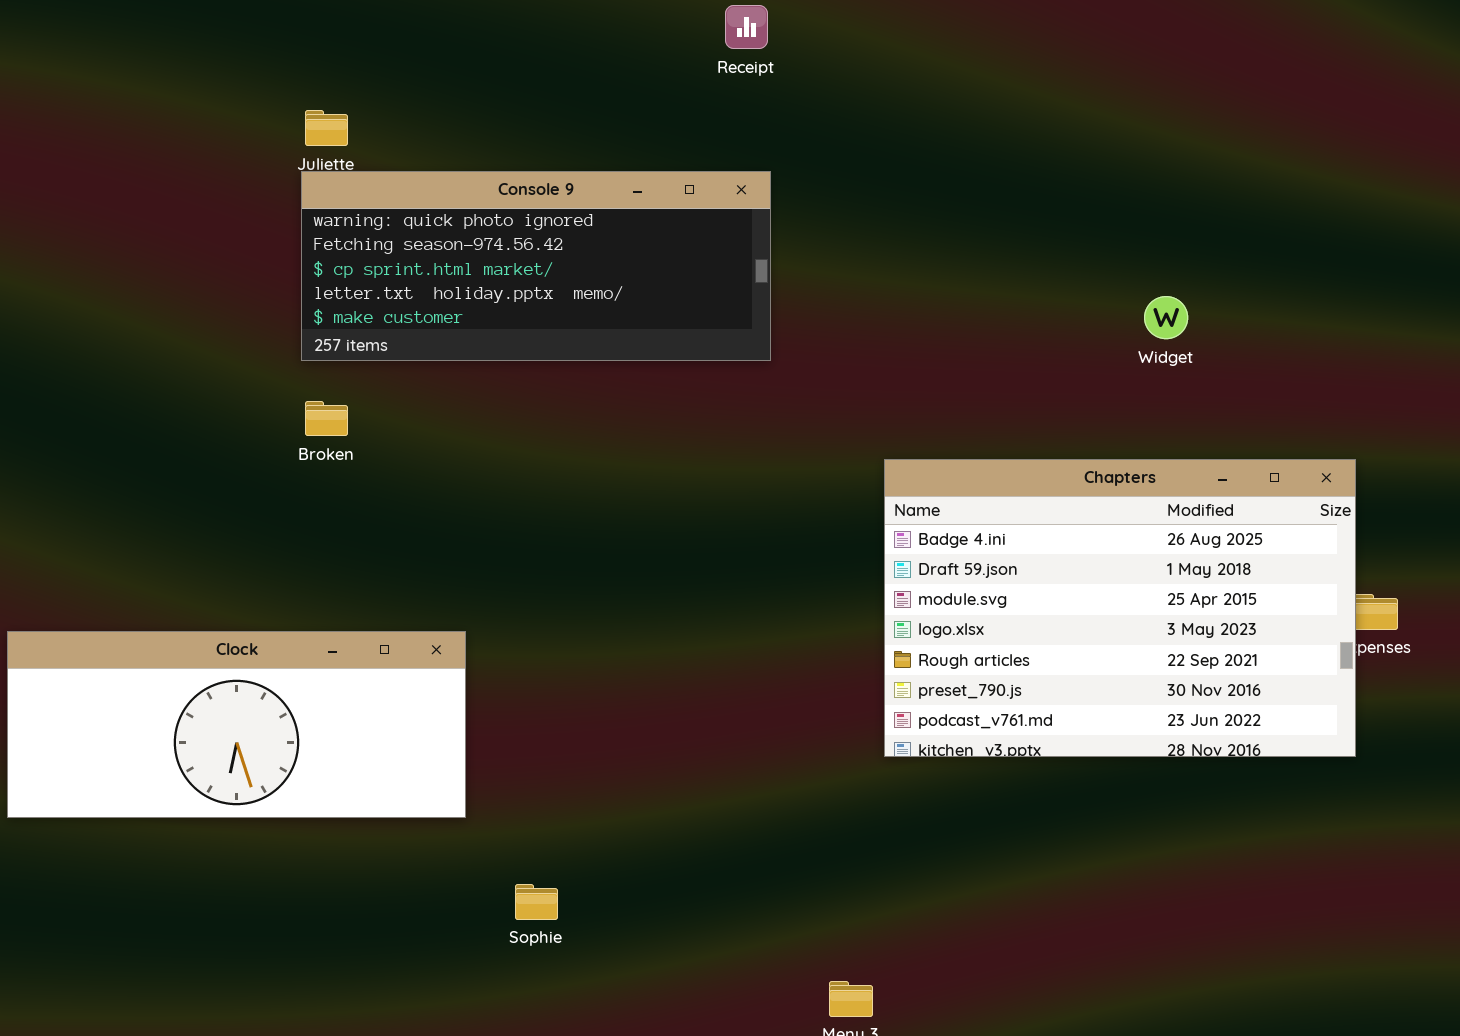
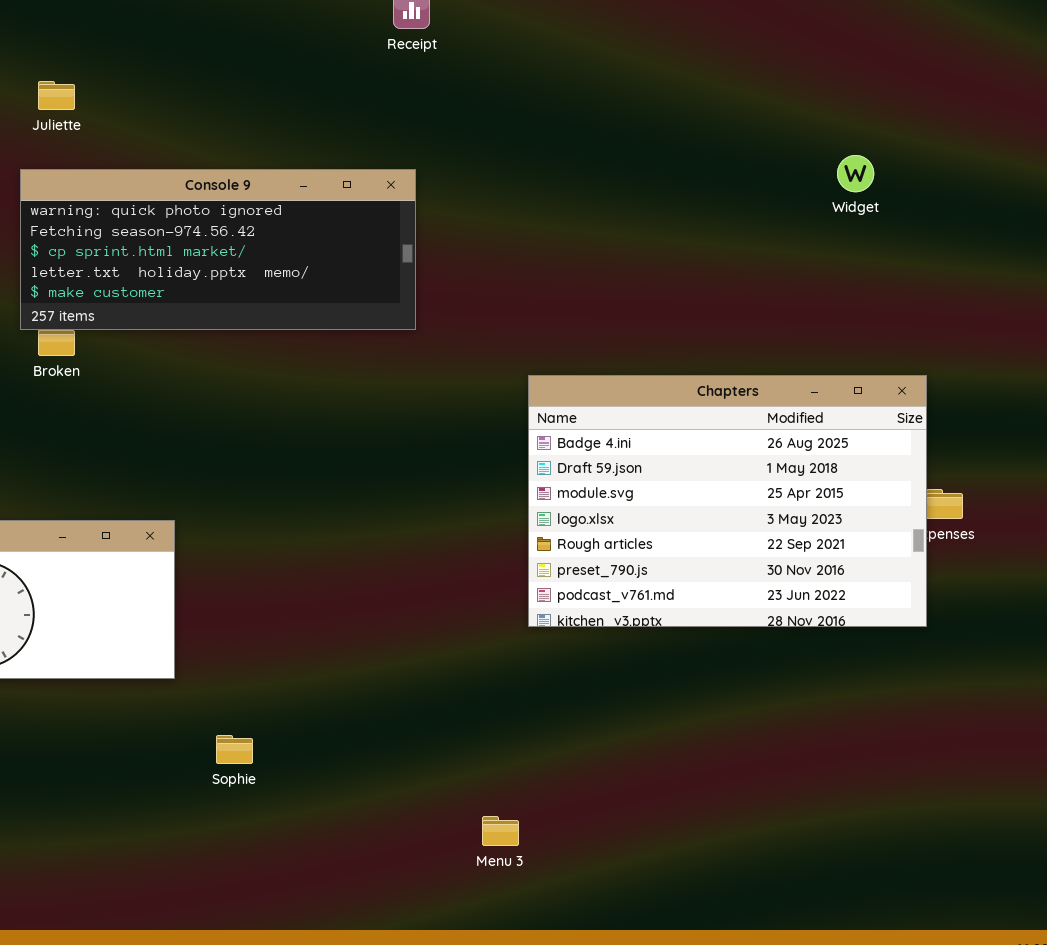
Console 9: [301,171,771,361] -> [20,169,416,330], moved
Widget: [1144,296,1188,339] -> [837,155,874,192], moved

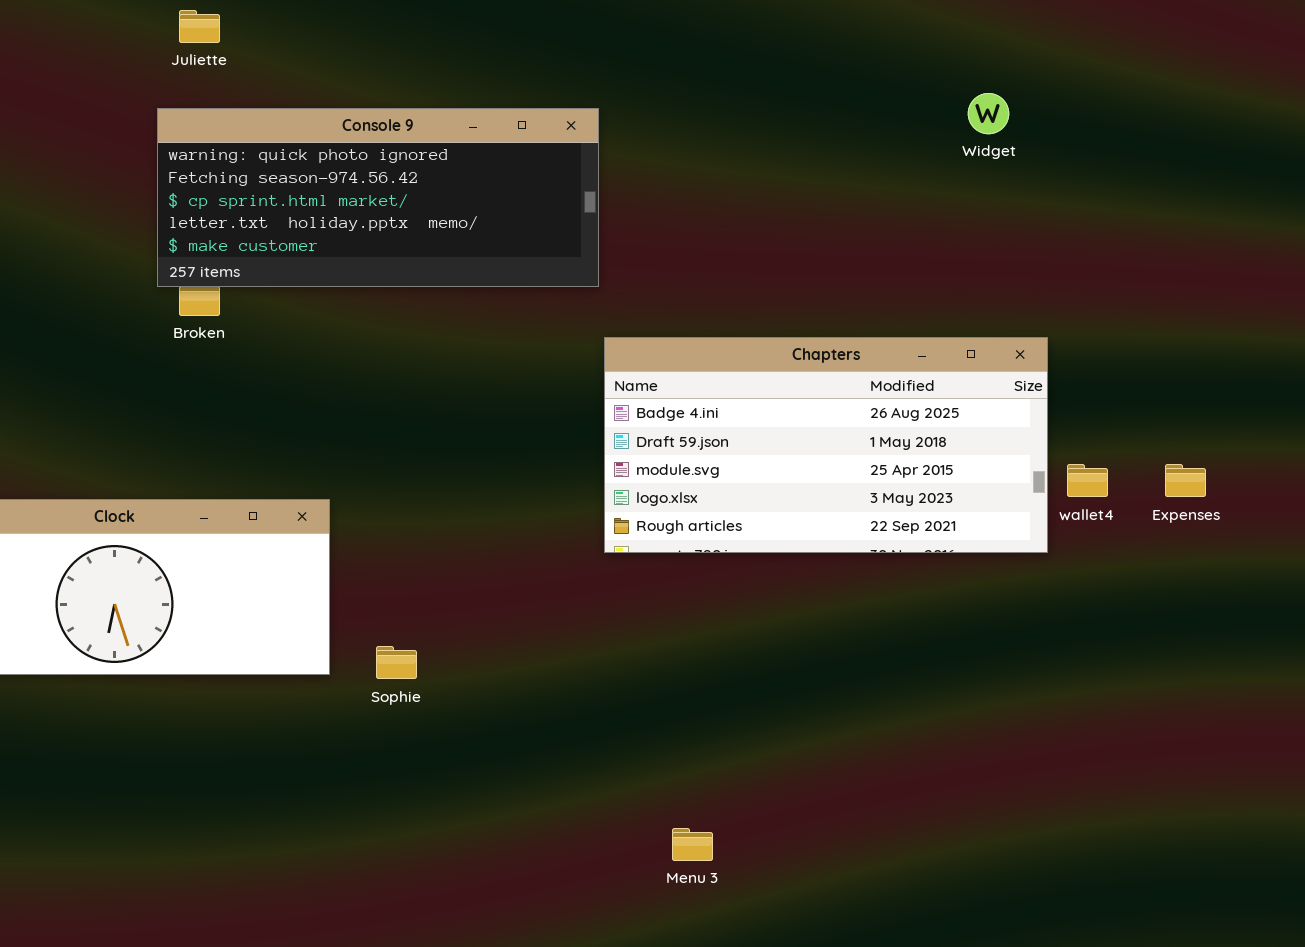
Widget: [837,155,874,192] -> [968,93,1009,134], moved
Chapters: [528,375,927,627] -> [604,337,1048,553], moved, resized
Sophie: [216,735,253,764] -> [376,646,417,679], moved

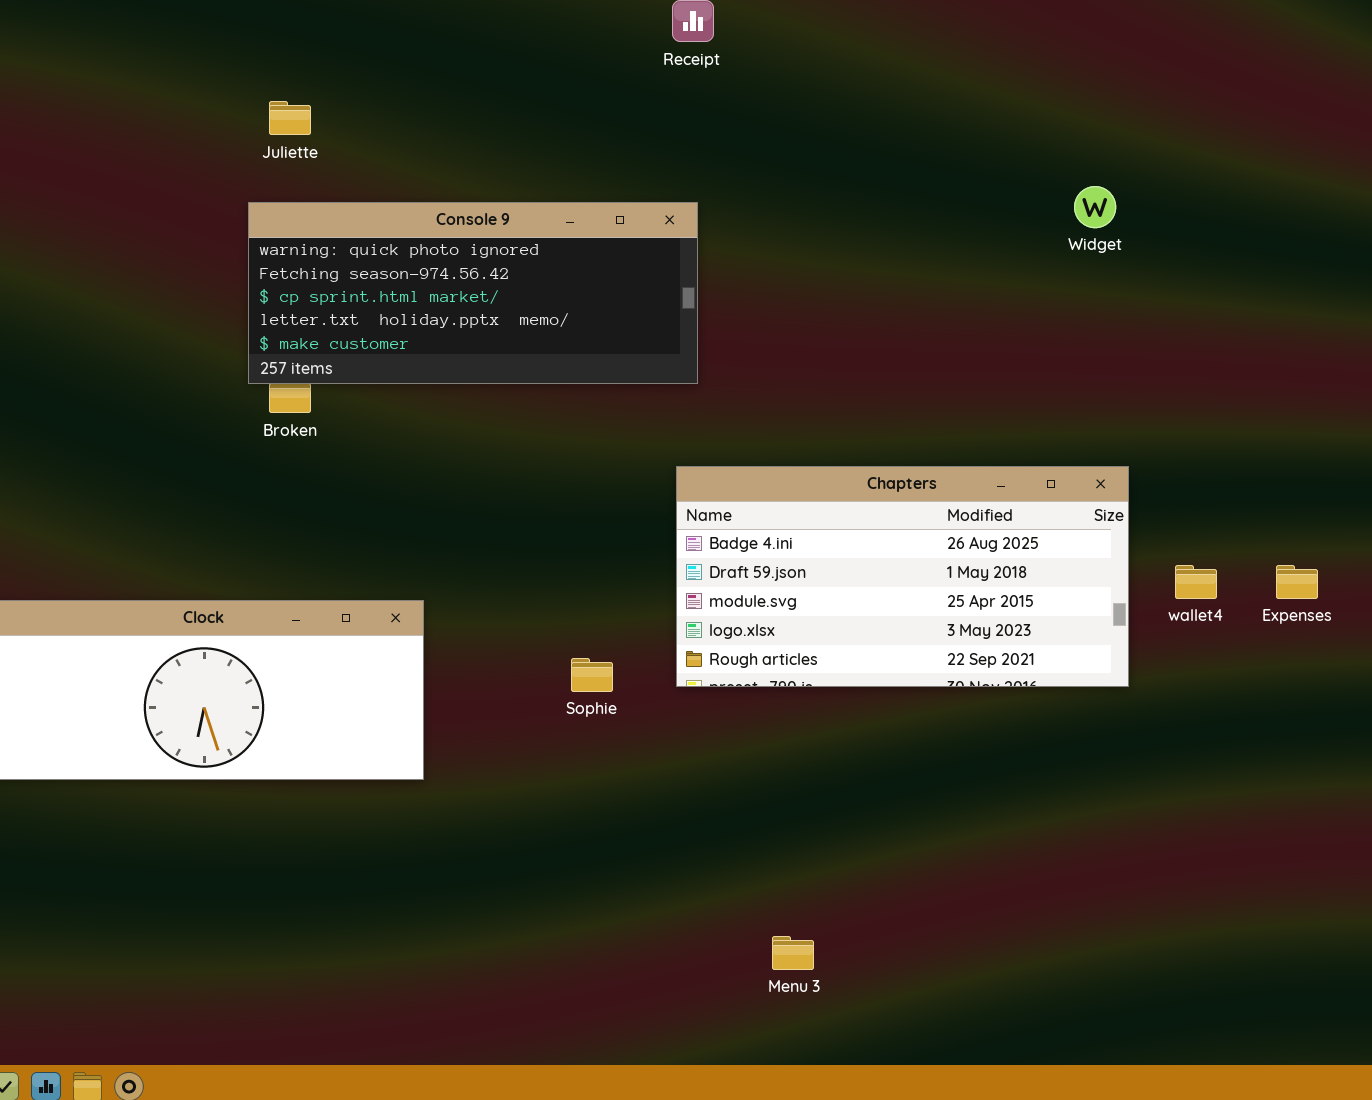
Chapters: [604,337,1048,553] -> [676,466,1129,687], moved
Sophie: [376,646,417,679] -> [571,658,613,692], moved

